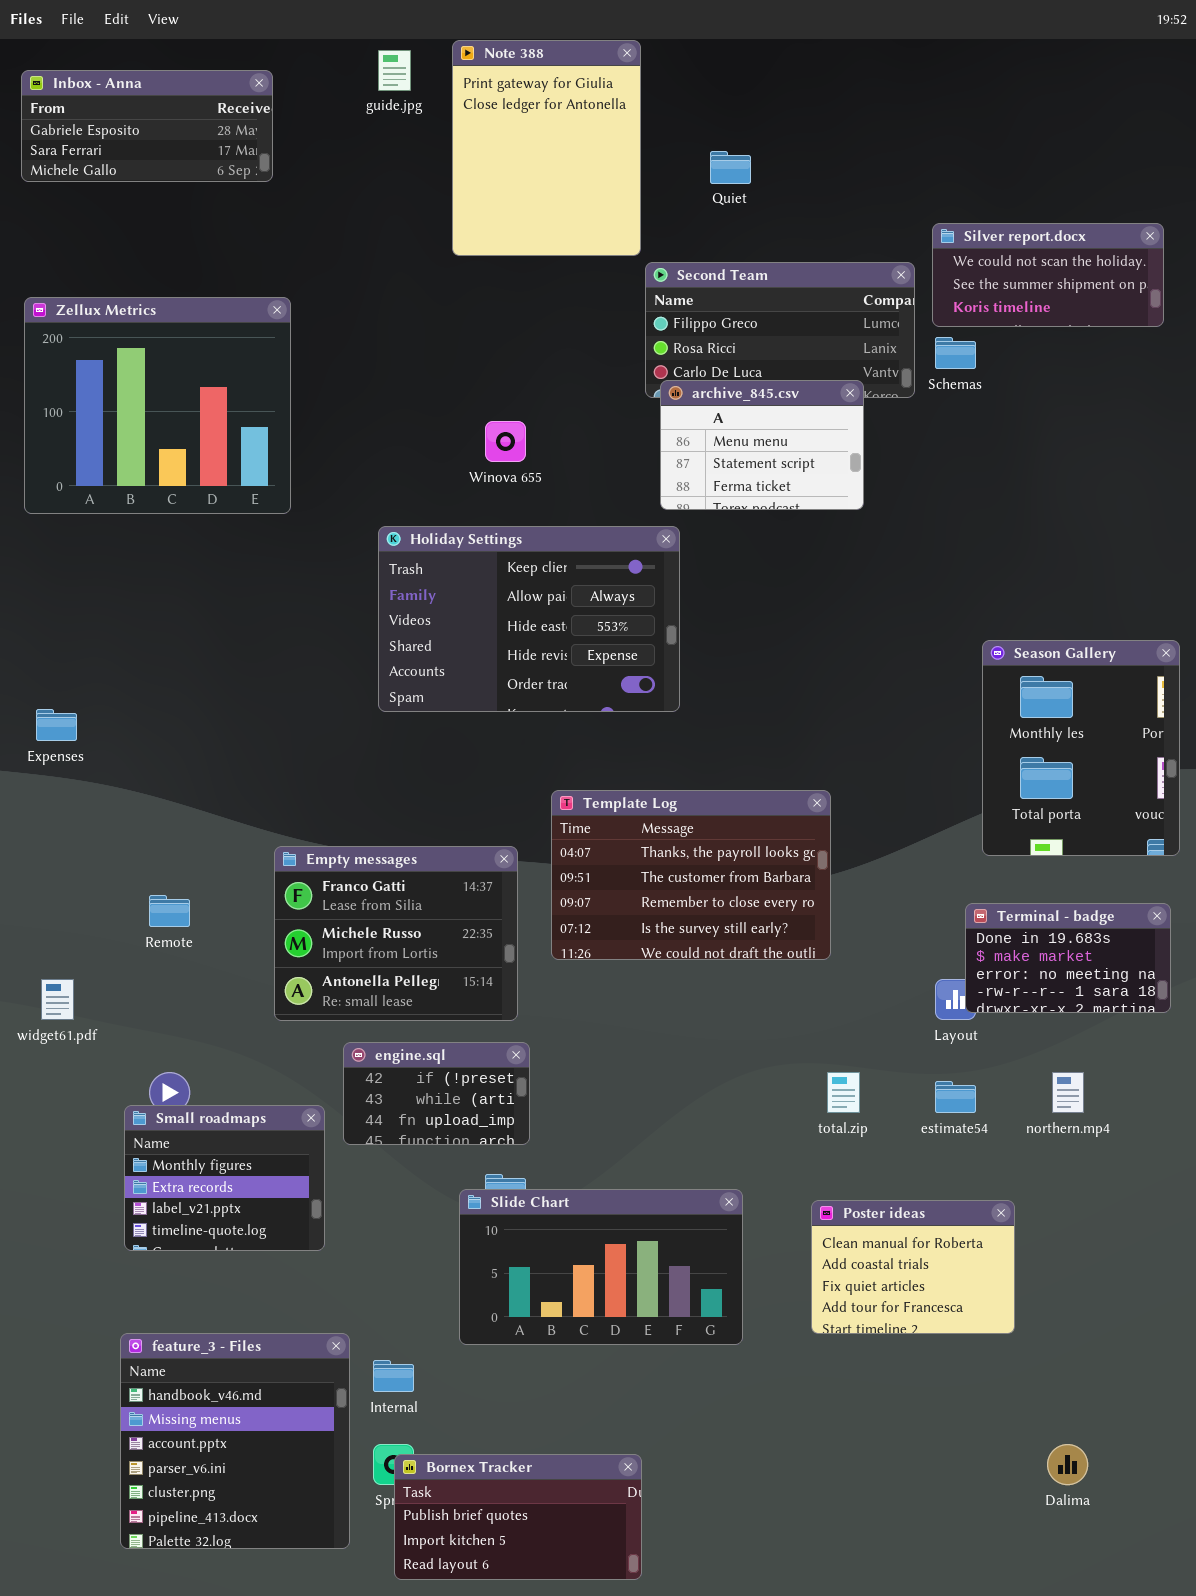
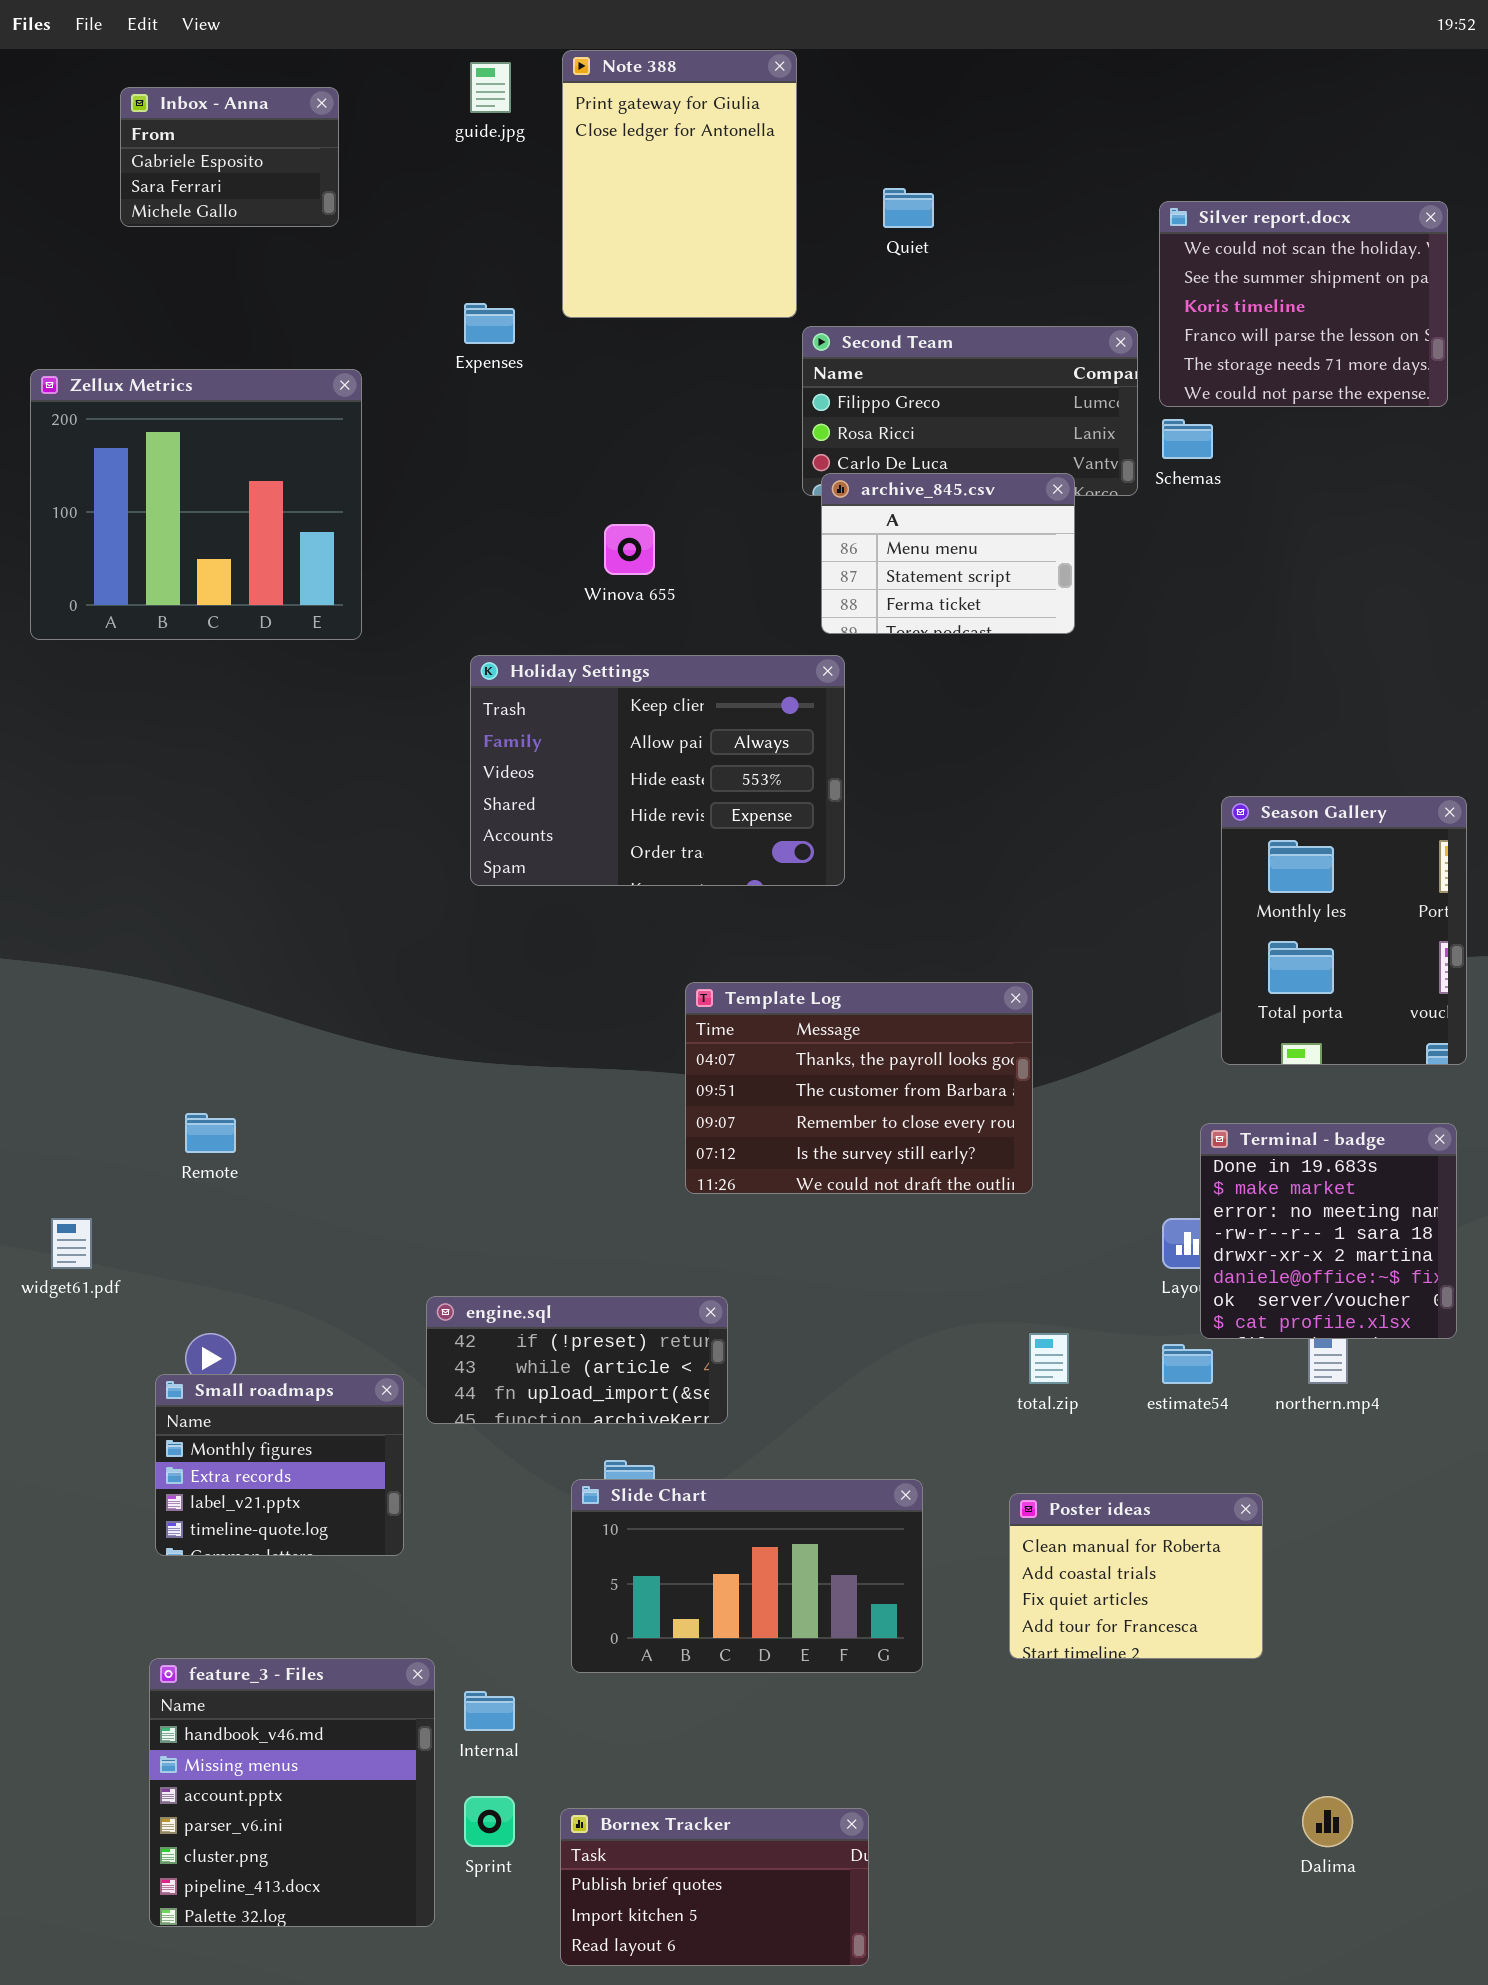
Inbox - Anna: [21,70,273,182] -> [120,87,339,227], resized
Silver report.docx: [932,223,1164,327] -> [1159,201,1448,407], resized
Expenses: [36,709,77,741] -> [464,303,515,344], moved
Empty messages: [274,846,518,1021] -> none, closed
Terminal - badge: [965,903,1171,1013] -> [1200,1123,1457,1339], resized
engine.sql: [343,1042,530,1145] -> [426,1296,728,1424], resized
Bornex Tracker: [394,1454,642,1580] -> [560,1808,869,1966], moved

